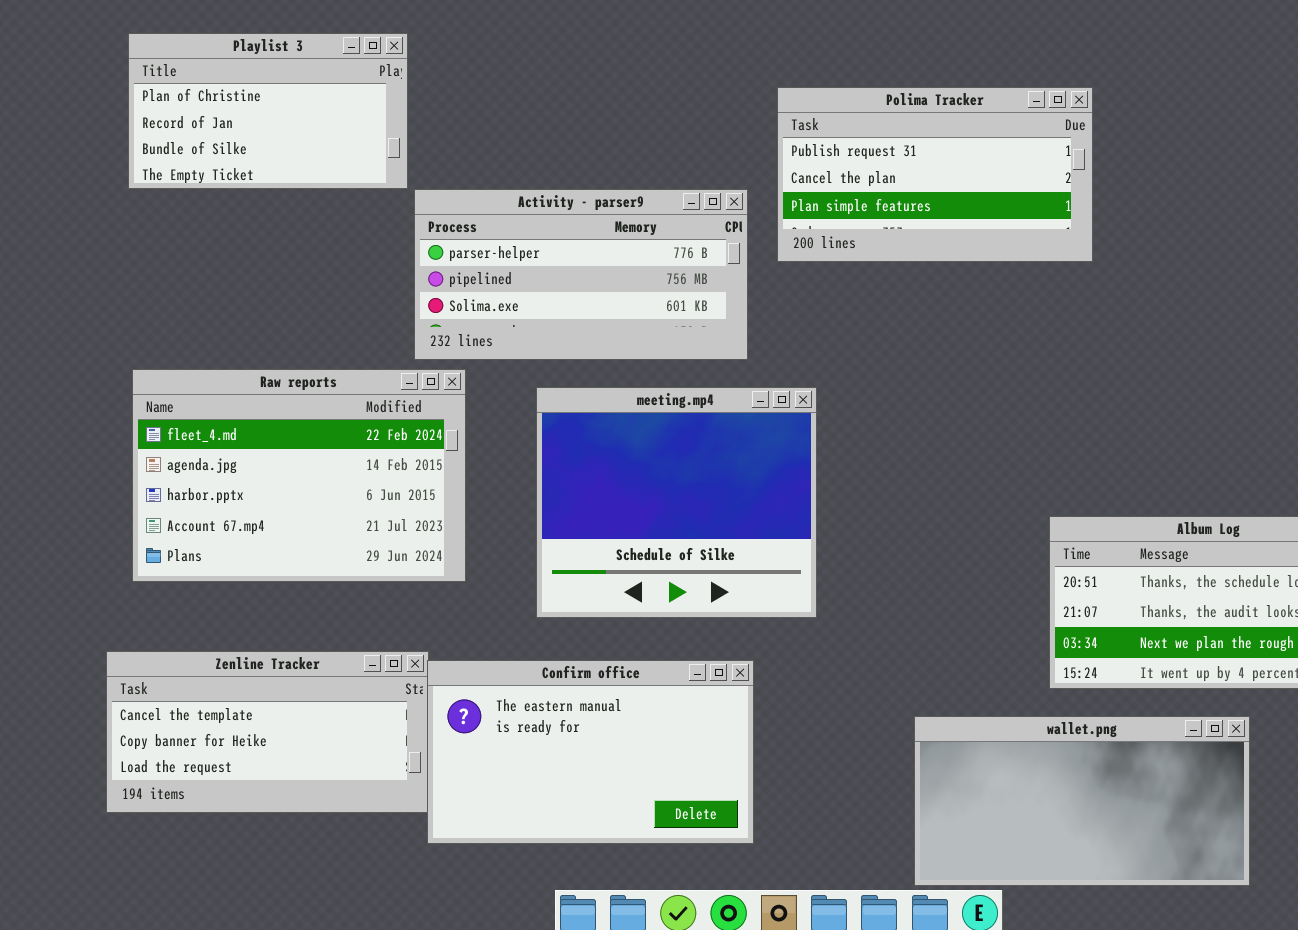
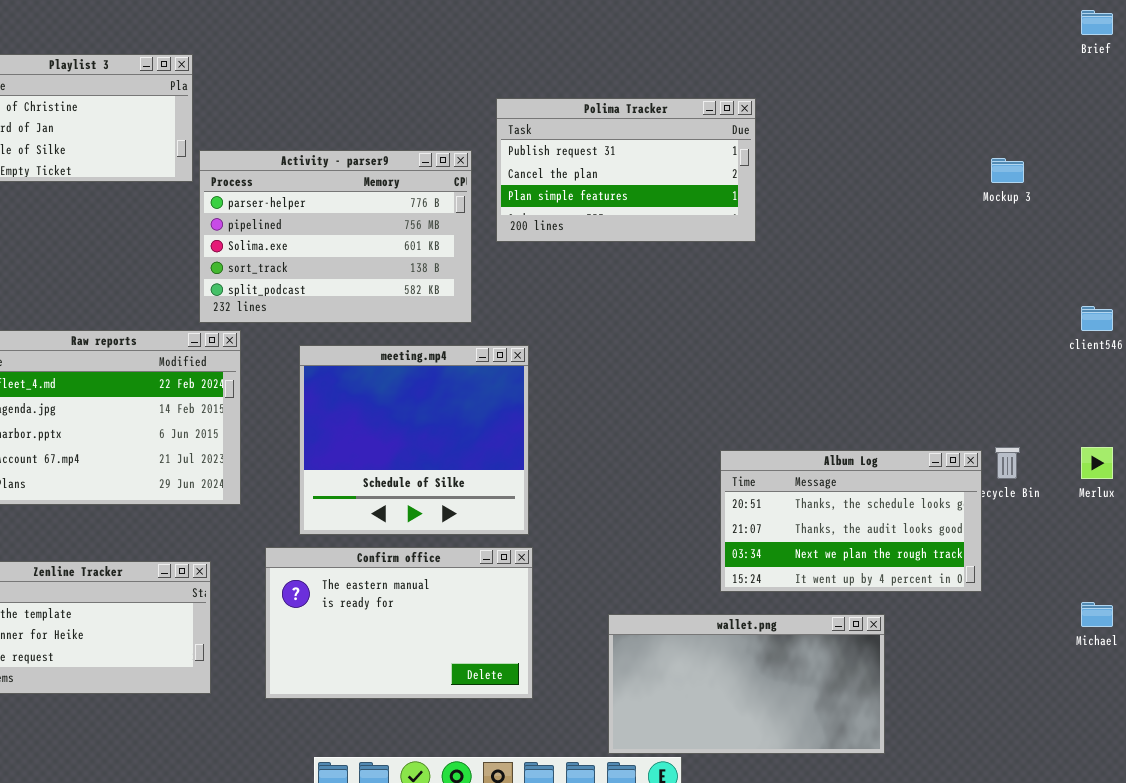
Activity - parser9: [414,189,748,360] -> [199,150,472,323], resized
Confirm office: [427,660,754,844] -> [265,547,533,699], moved

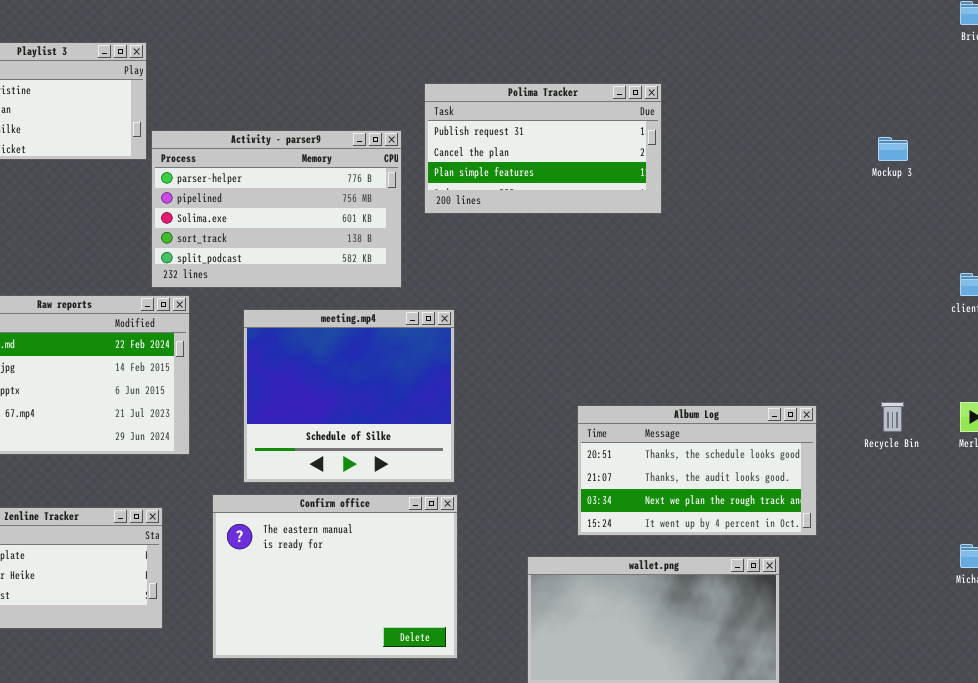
Album Log: [720,450,982,592] -> [577,405,817,536], moved
Confirm office: [265,547,533,699] -> [212,494,458,659], resized

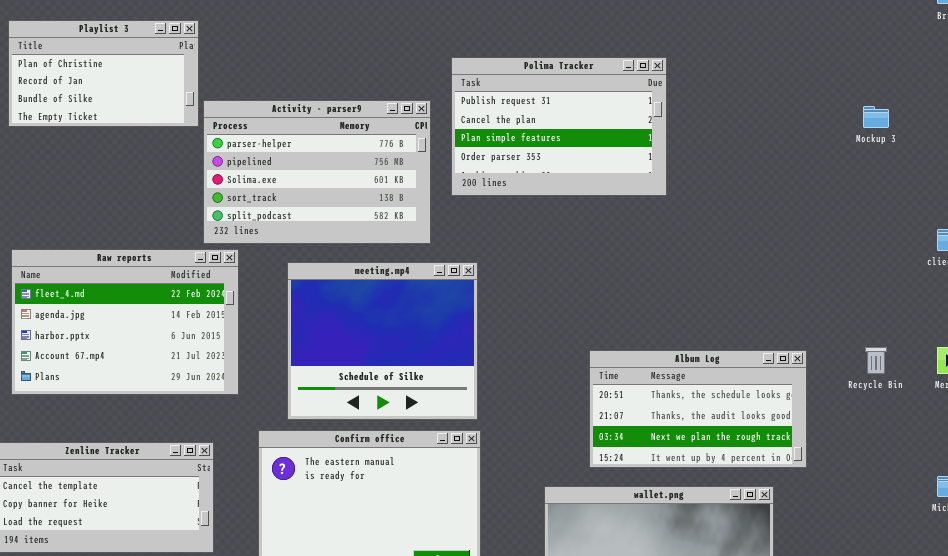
Polima Tracker: [424,83,662,214] -> [451,57,667,196], resized

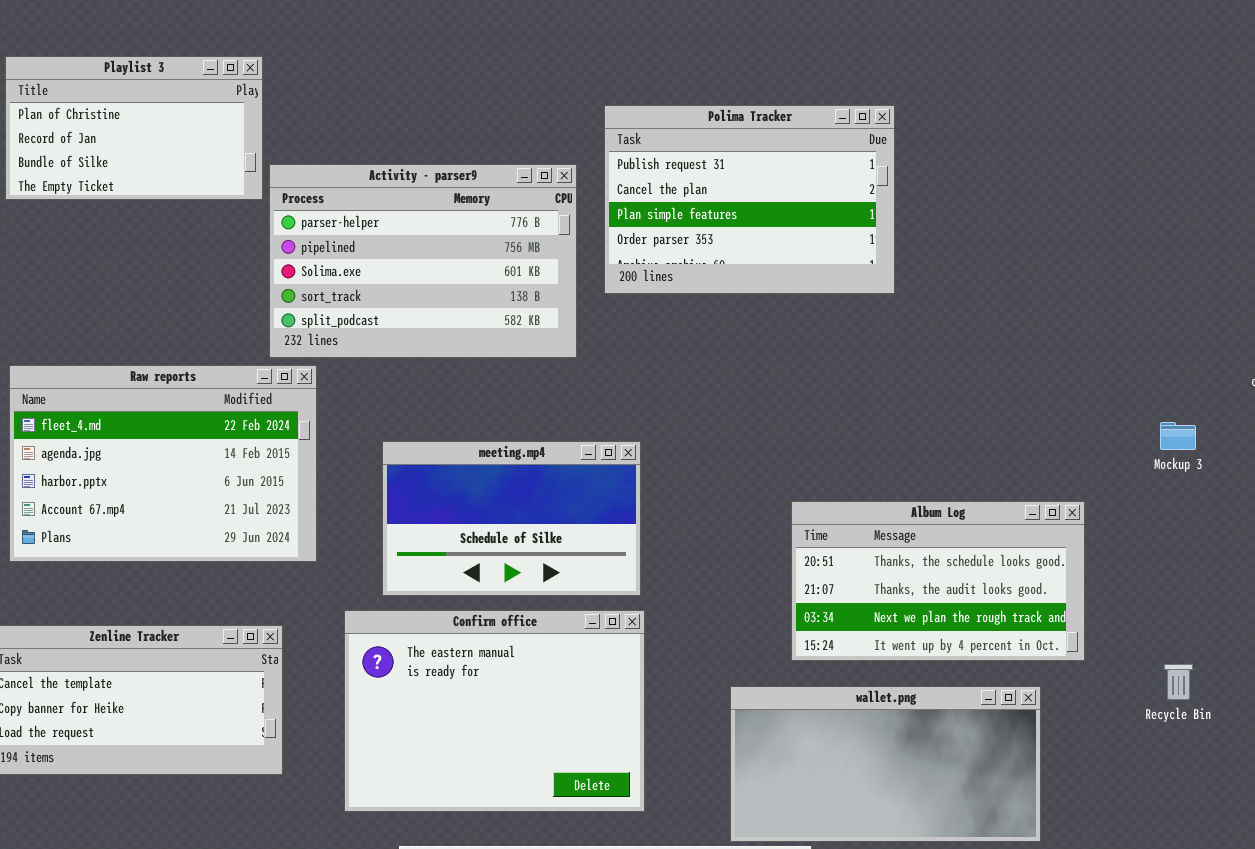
Mockup 3: [863,106,889,128] -> [1160,422,1196,450], moved
meeting.mp4: [287,262,478,420] -> [382,441,641,596], resized
Recycle Bin: [865,347,887,374] -> [1164,664,1193,700], moved

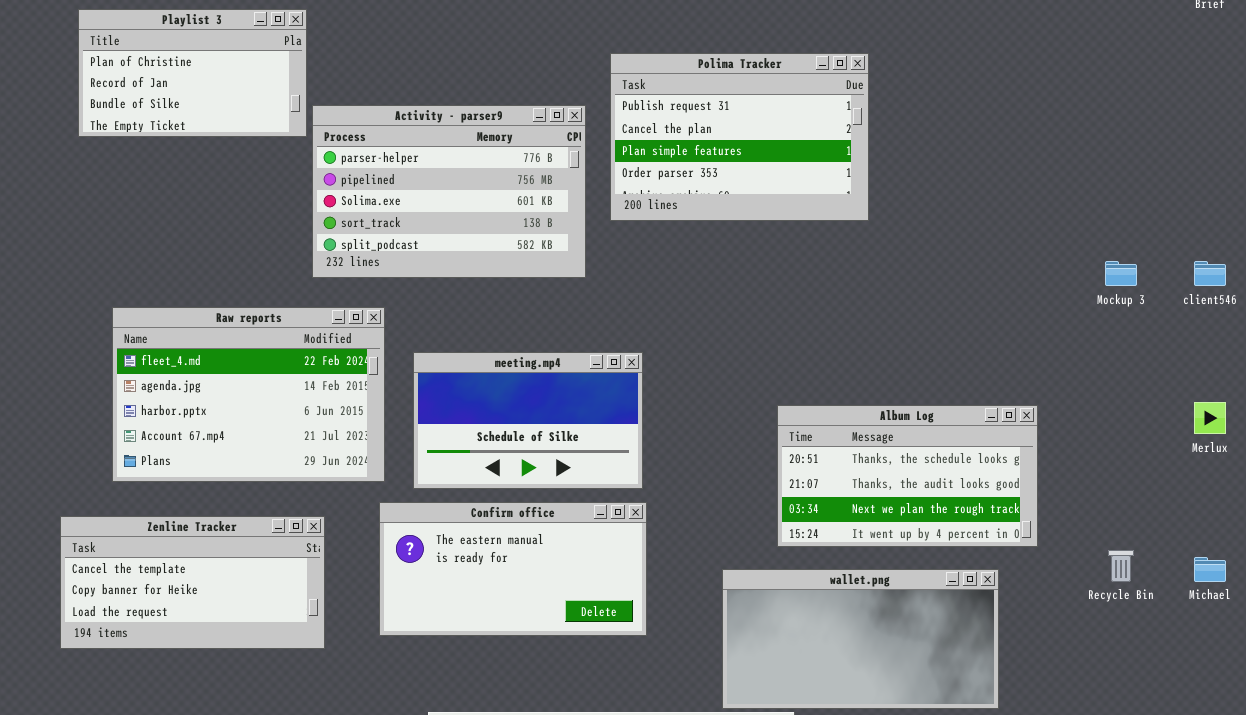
Raw reports: [9,365,317,562] -> [112,307,385,482], moved
Mockup 3: [1160,422,1196,450] -> [1105,261,1137,286], moved
Confirm office: [344,610,645,812] -> [379,502,647,636], resized

